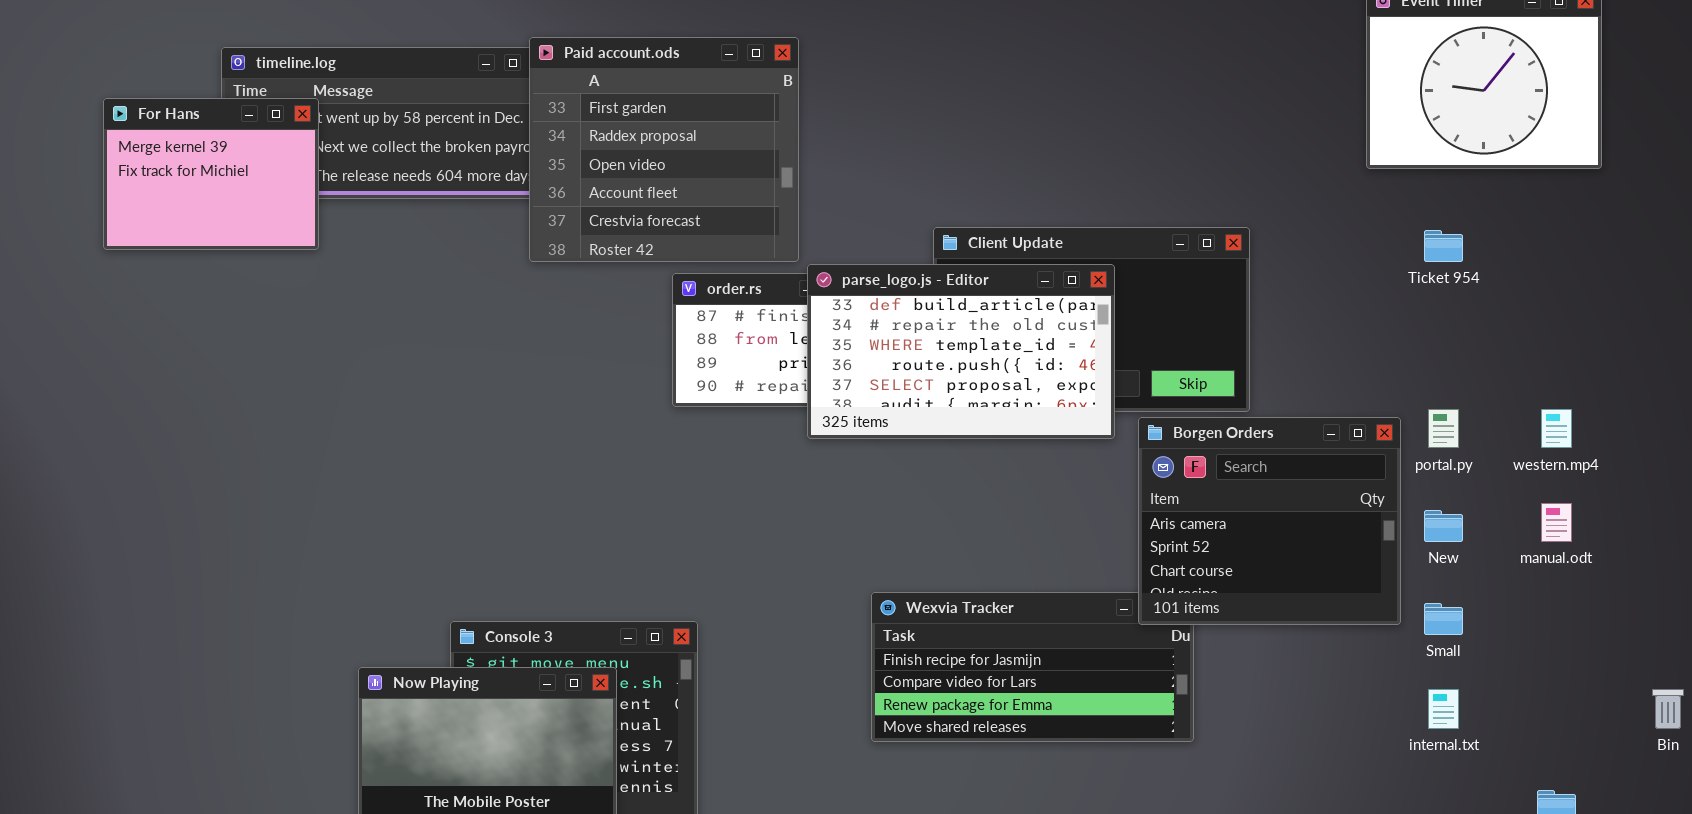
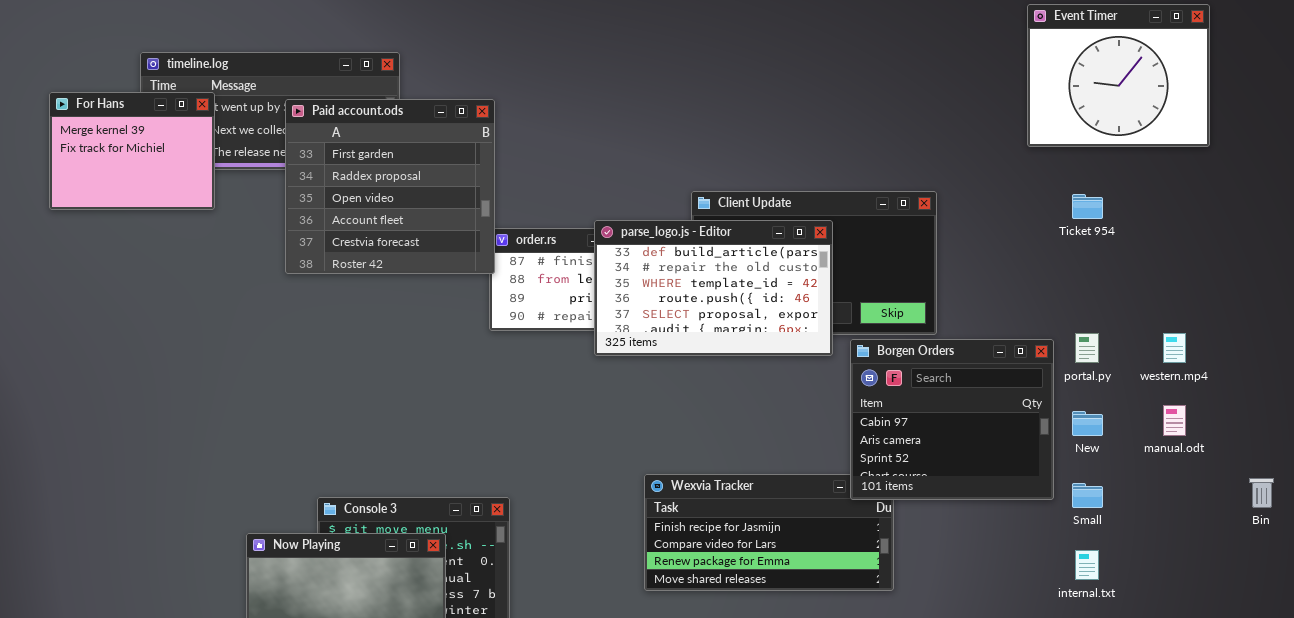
Paid account.ods: [529,37,799,262] -> [285,99,495,274], moved
Borgen Orders: [1138,417,1401,625] -> [850,339,1054,500], scrolled up 1 row
Bin: [1652,689,1684,729] -> [1249,478,1274,508], moved

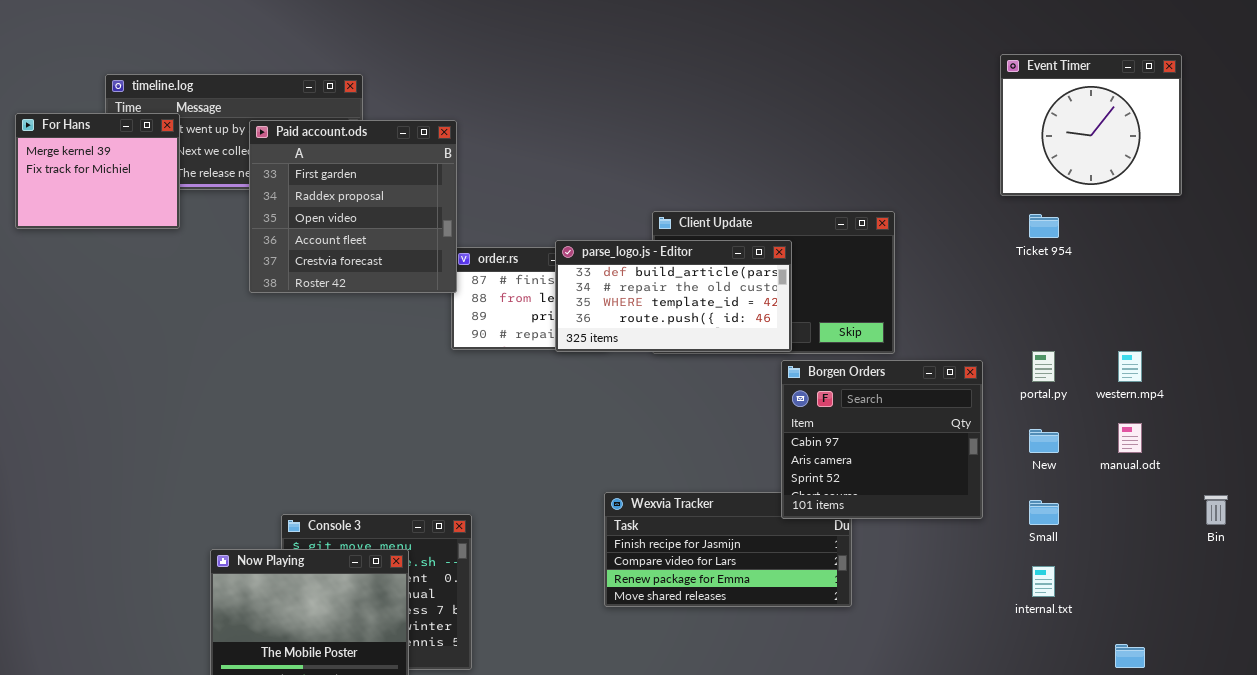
Event Timer: [1027,4,1210,147] -> [1000,54,1182,196], moved
parse_logo.js - Editor: [594,220,833,356] -> [555,240,792,352], resized
Borgen Orders: [850,339,1054,500] -> [781,360,983,519], moved

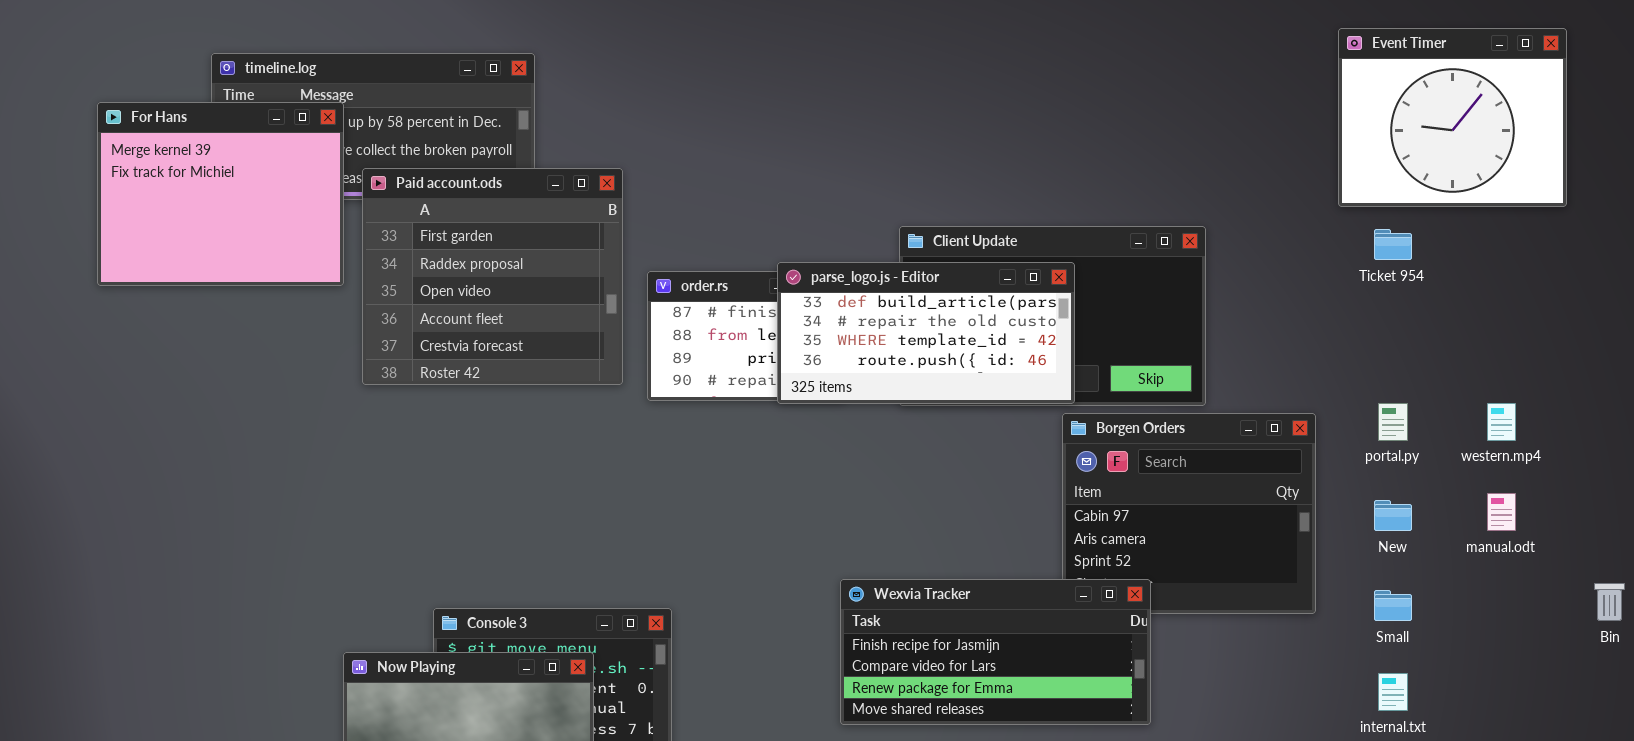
For Hans: [15,113,180,229] -> [97,102,344,286], resized
Paid account.ods: [249,120,457,293] -> [362,168,623,385], moved
Wexvia Tracker: [604,492,852,607] -> [840,579,1151,725], raised

